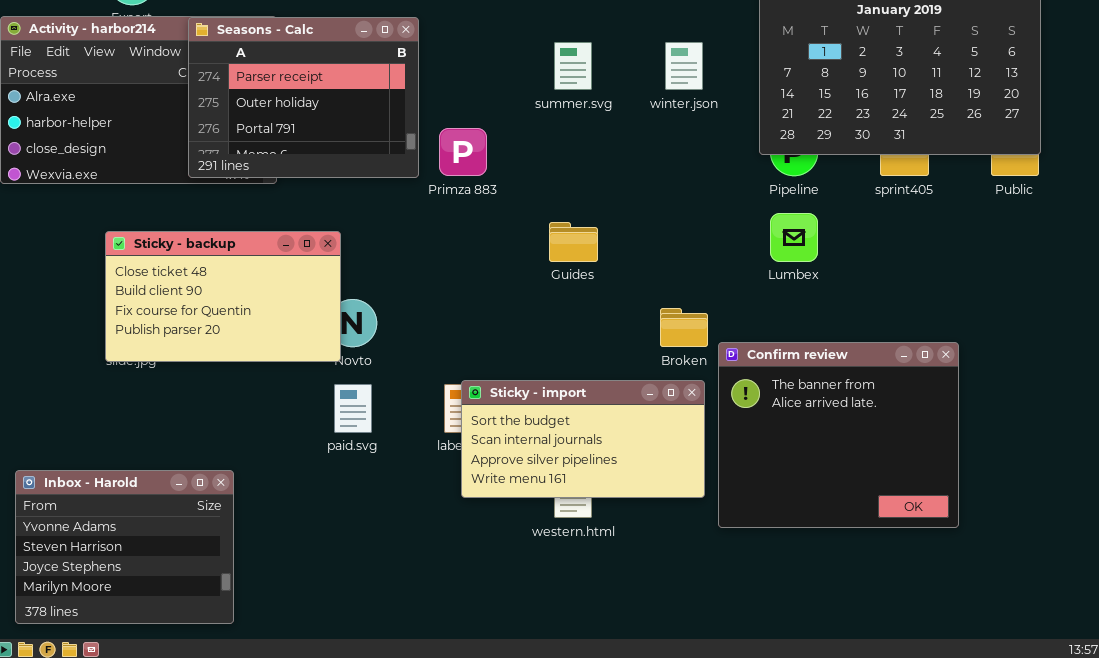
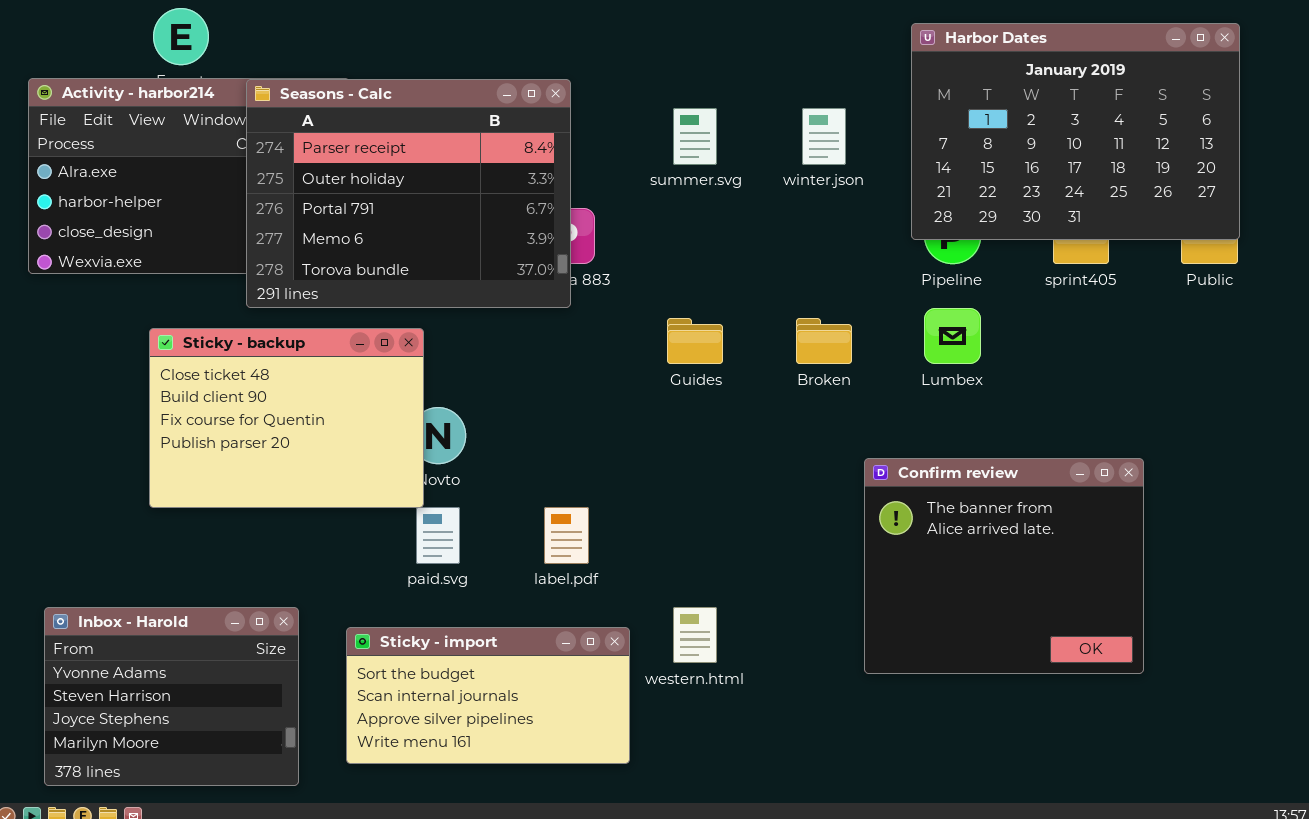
Seasons - Calc: [188,17,419,178] -> [246,79,571,308], resized
Sticky - backup: [105,231,341,362] -> [149,328,424,508], resized
Broken: [660,308,708,347] -> [796,318,852,364], moved
Sticky - import: [461,380,705,498] -> [346,627,630,764], moved

